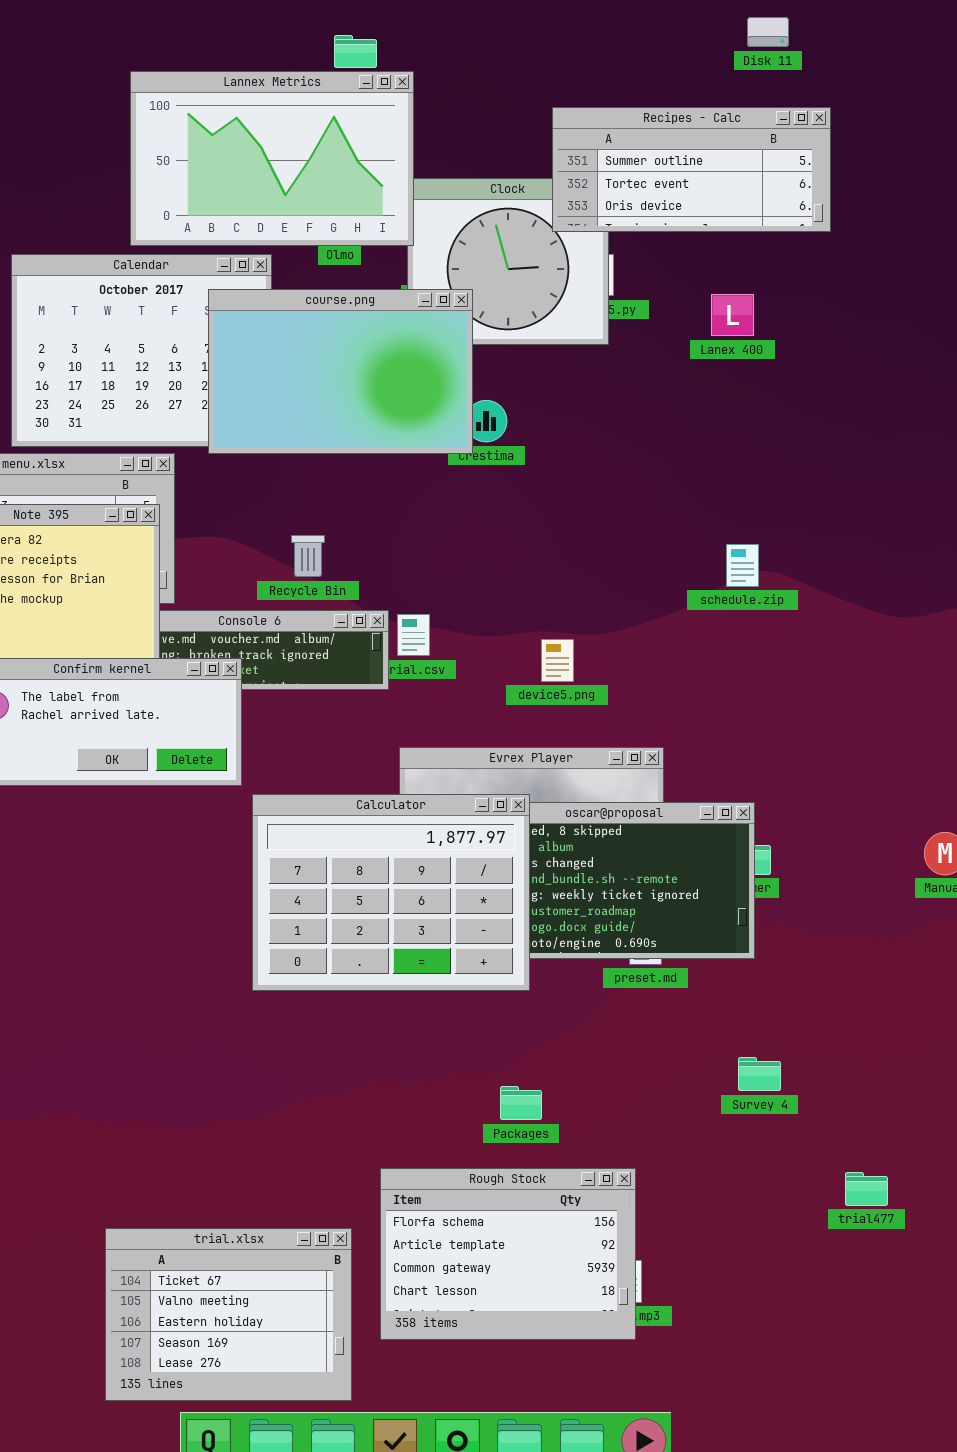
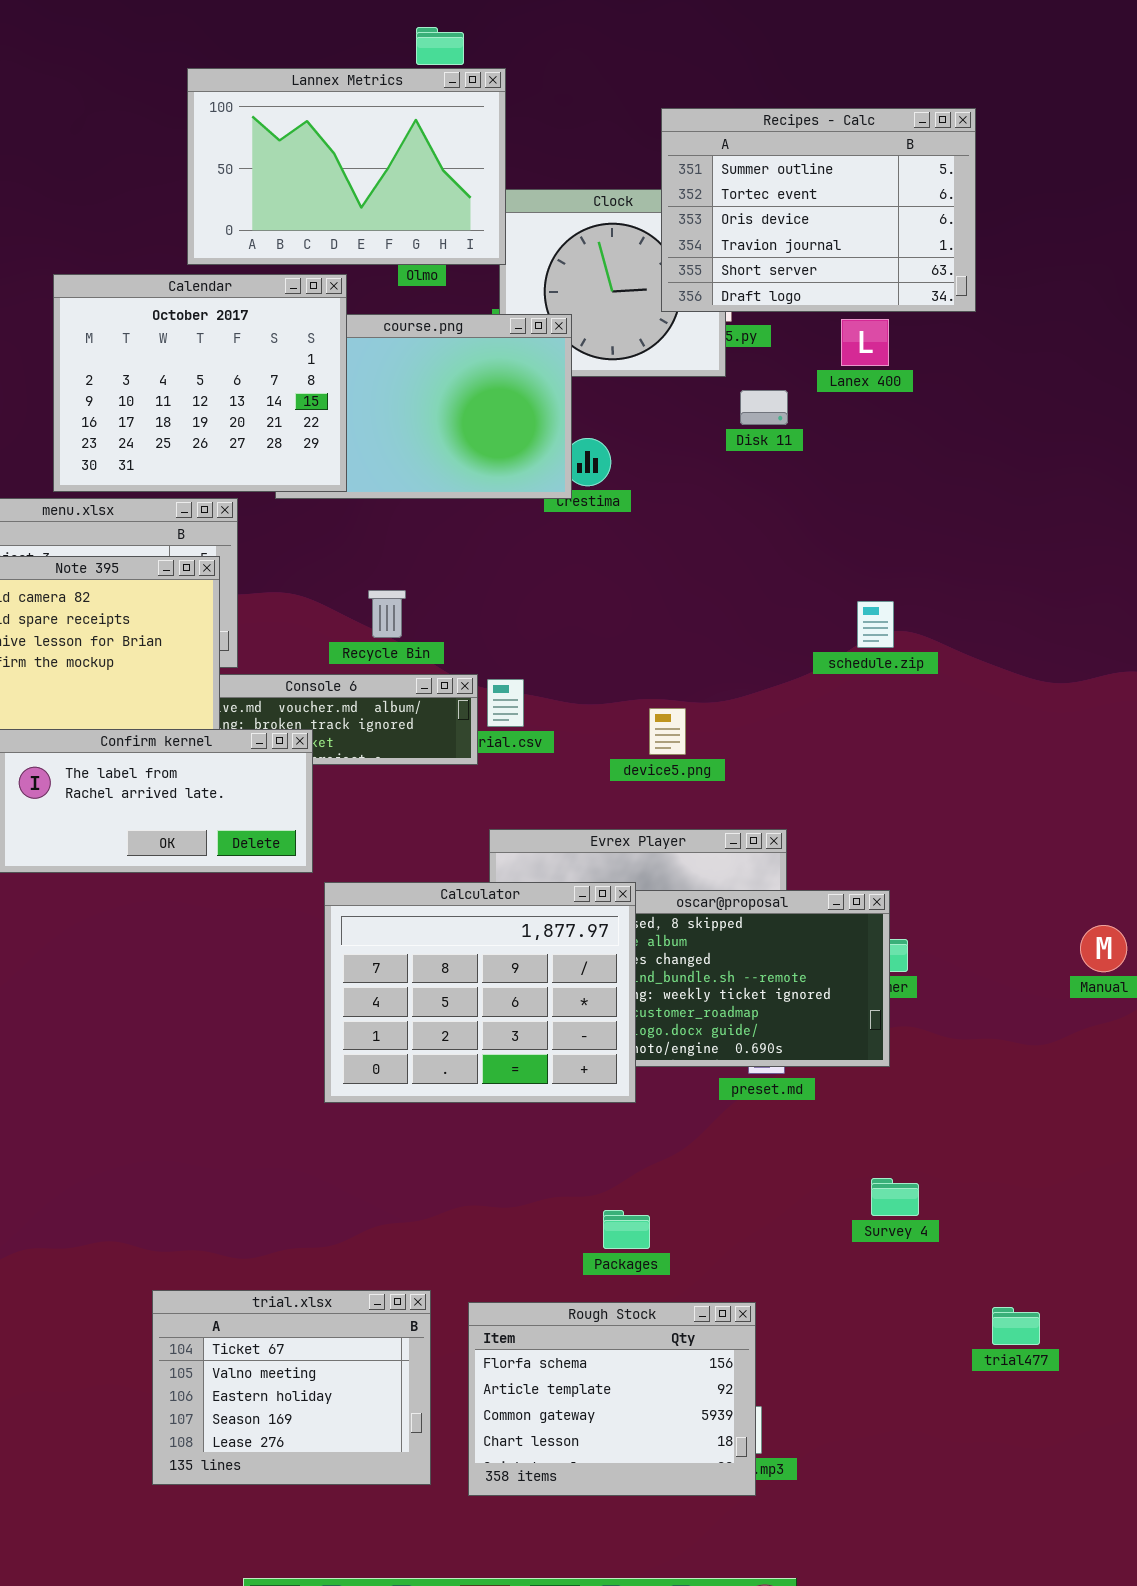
Disk 11: [747,17,789,47] -> [740,390,788,425], moved
Recipes - Calc: [552,107,831,232] -> [661,108,976,312], resized
Calendar: [11,254,272,447] -> [53,274,347,492], raised
trial.xlsx: [105,1228,352,1401] -> [152,1290,431,1485], moved

